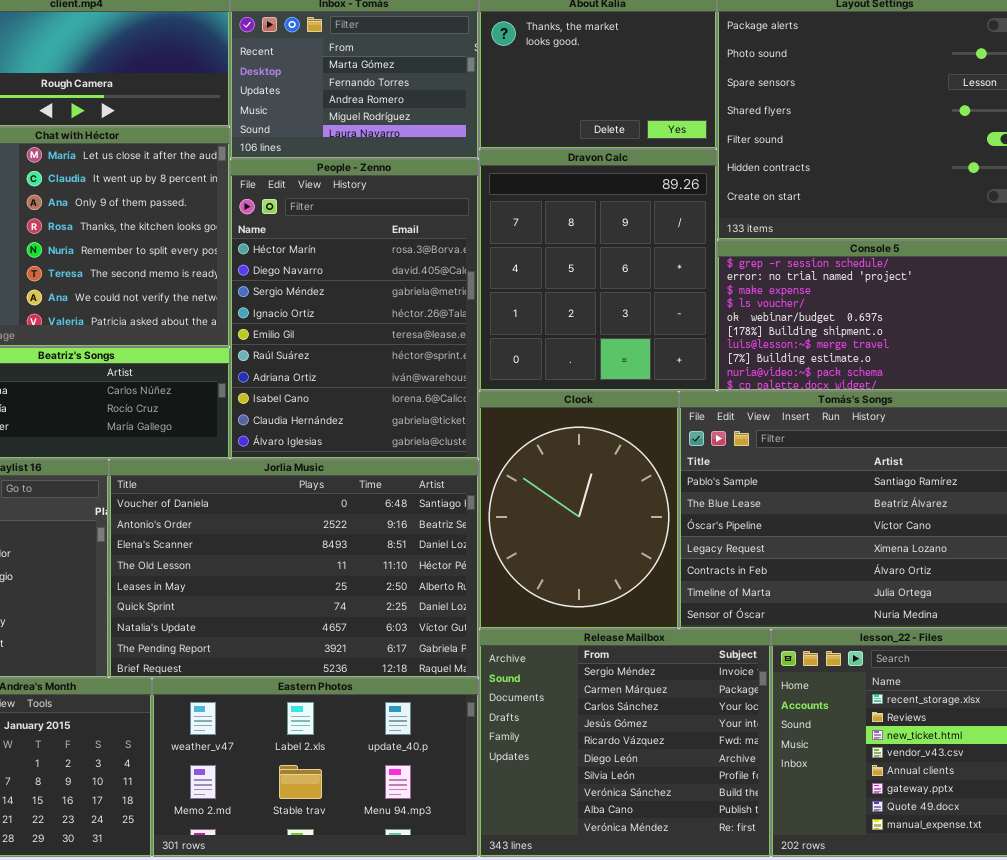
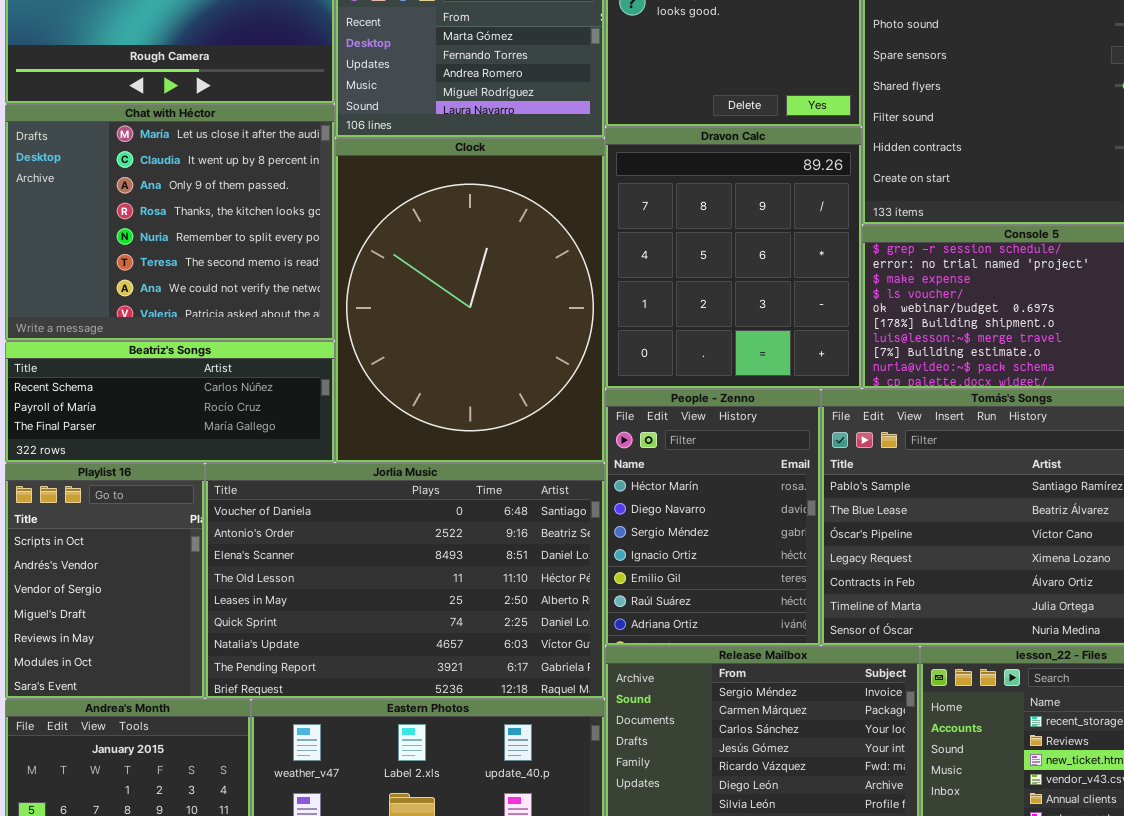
People - Zenno: [230,159,479,459] -> [605,389,821,646], moved, resized
Clock: [479,391,679,629] -> [335,138,605,463], moved, resized

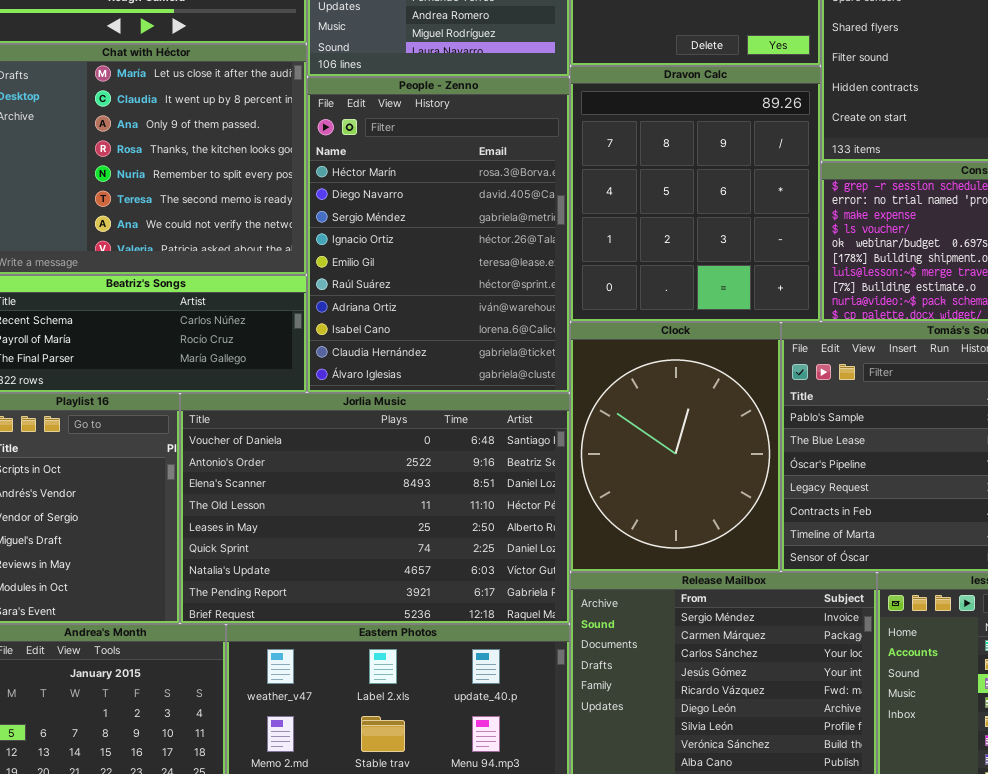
Clock: [335,138,605,463] -> [570,322,781,572], moved, resized
People - Zenno: [605,389,821,646] -> [307,77,570,393], moved, resized

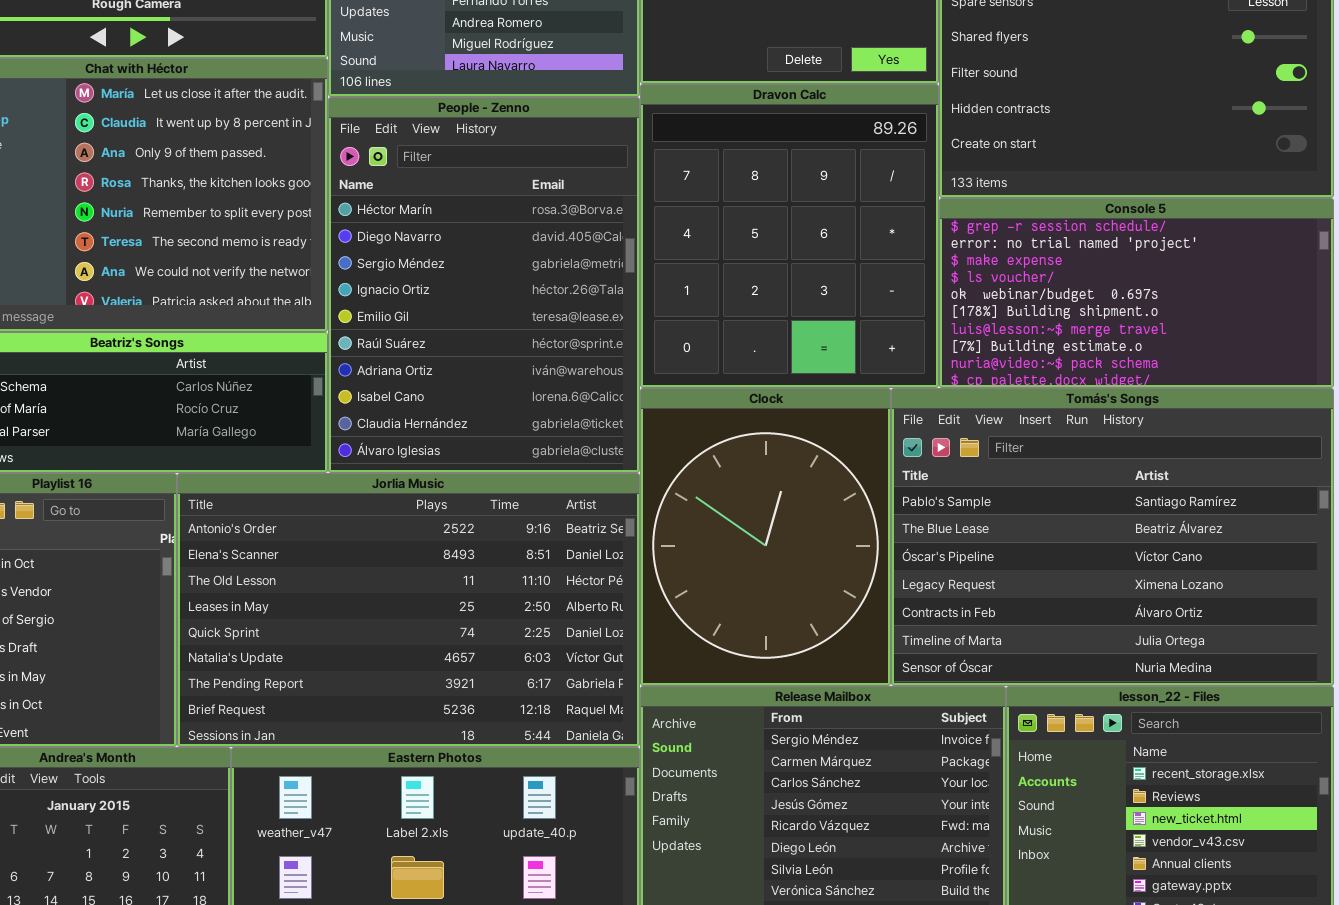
Jorlia Music: [180,393,570,624] -> [177,473,640,747], scrolled down 1 row

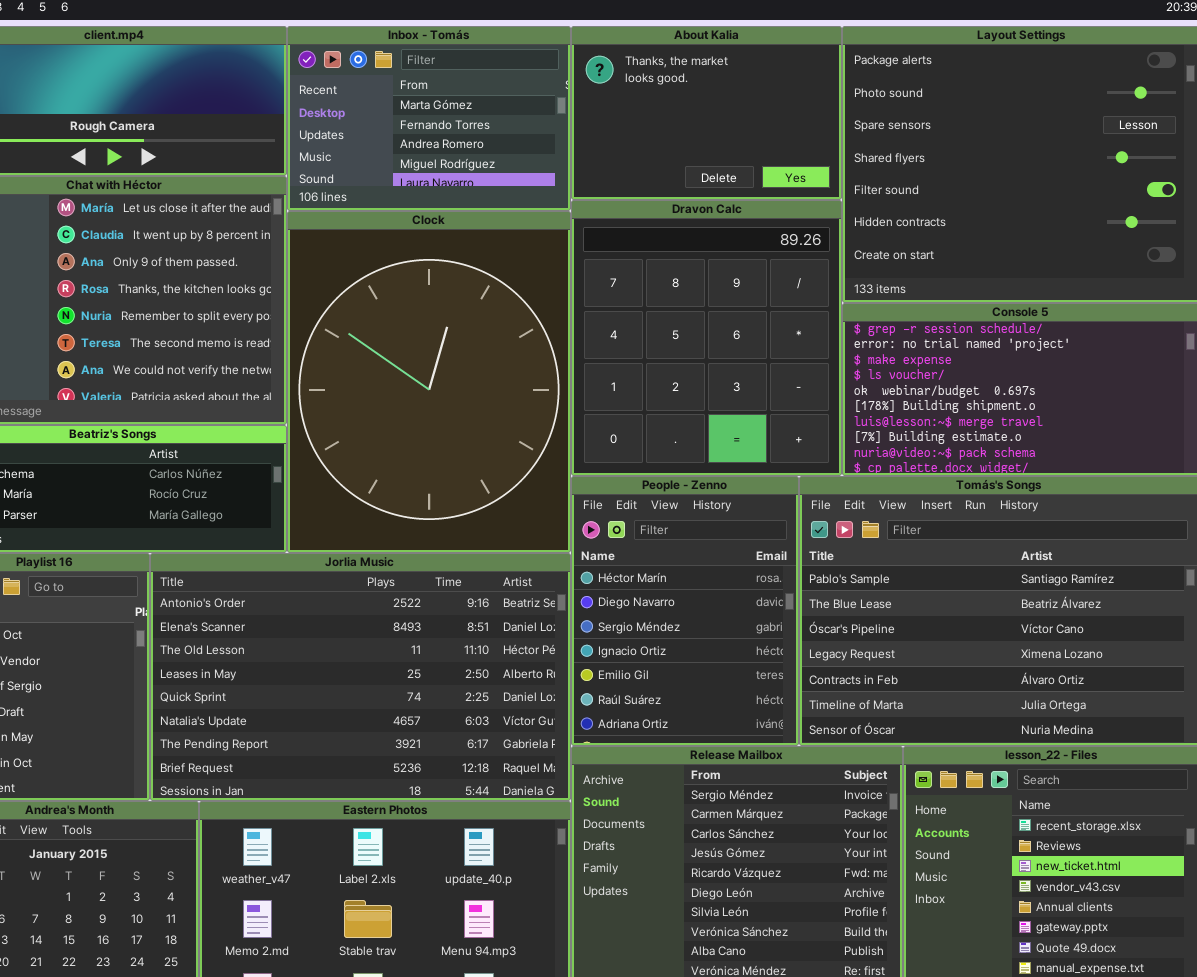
People - Zenno: [328,97,640,473] -> [571,476,799,746], moved, resized
Clock: [640,388,891,686] -> [287,211,571,553], moved, resized

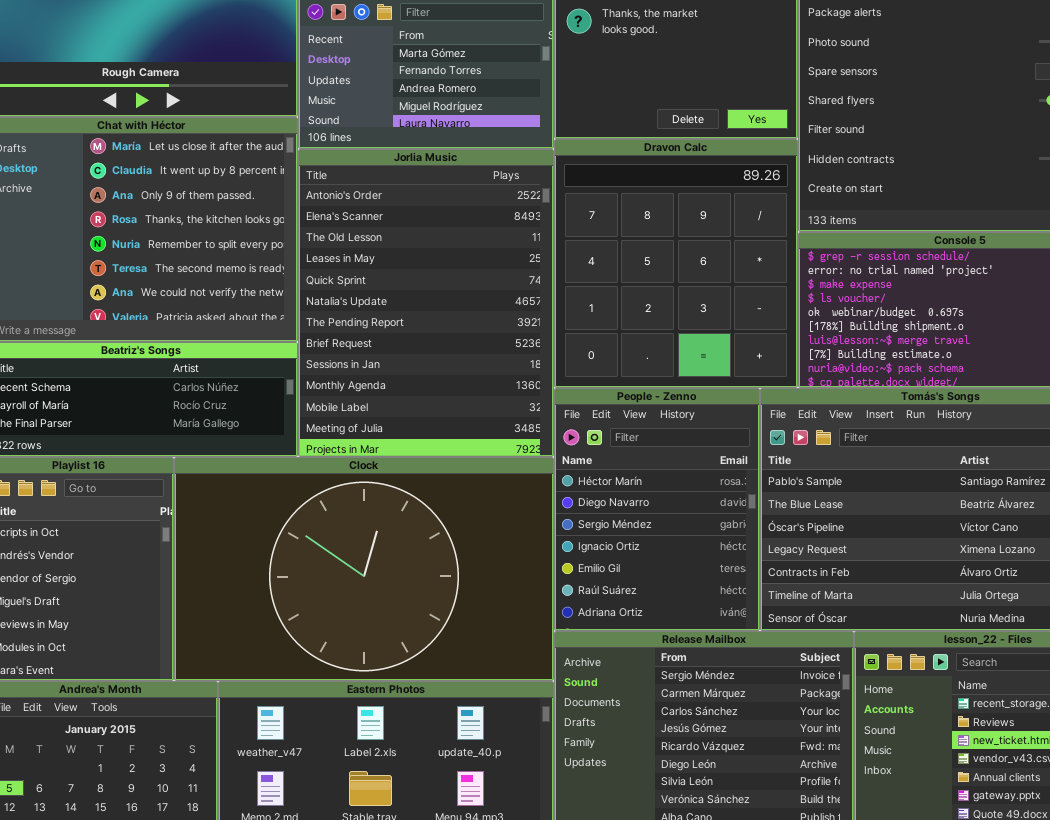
Clock: [287,211,571,553] -> [174,457,554,681], moved, resized
Jorlia Music: [150,553,571,801] -> [298,149,554,457], moved, resized

